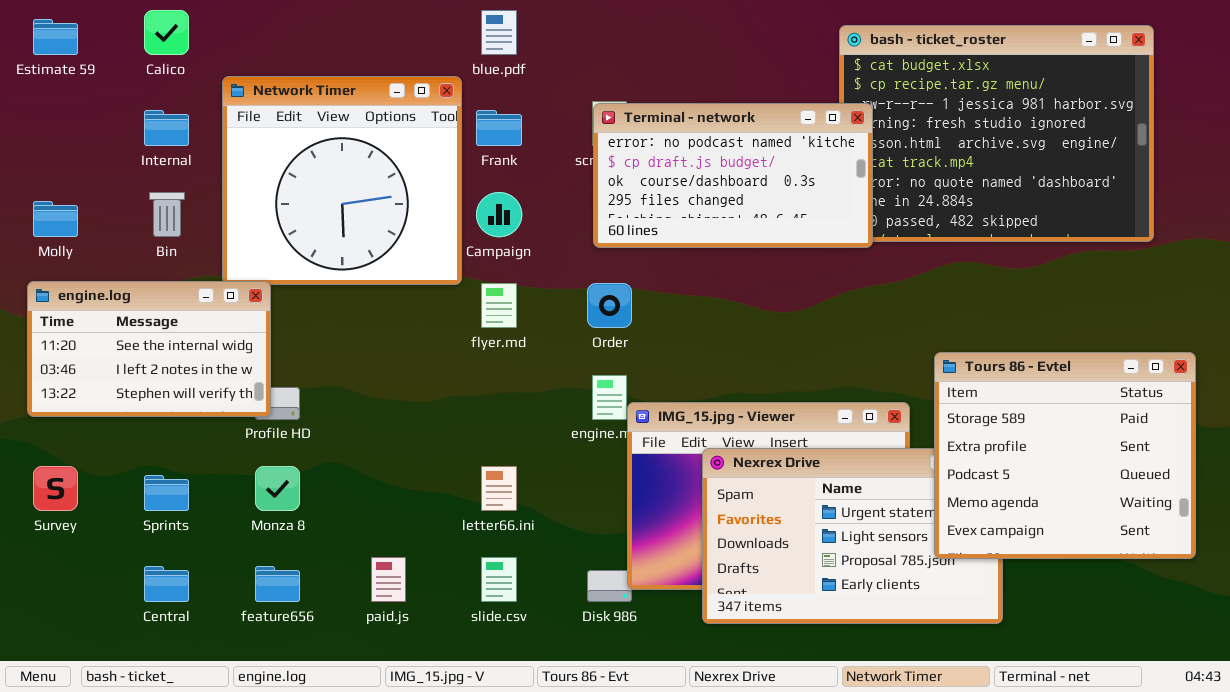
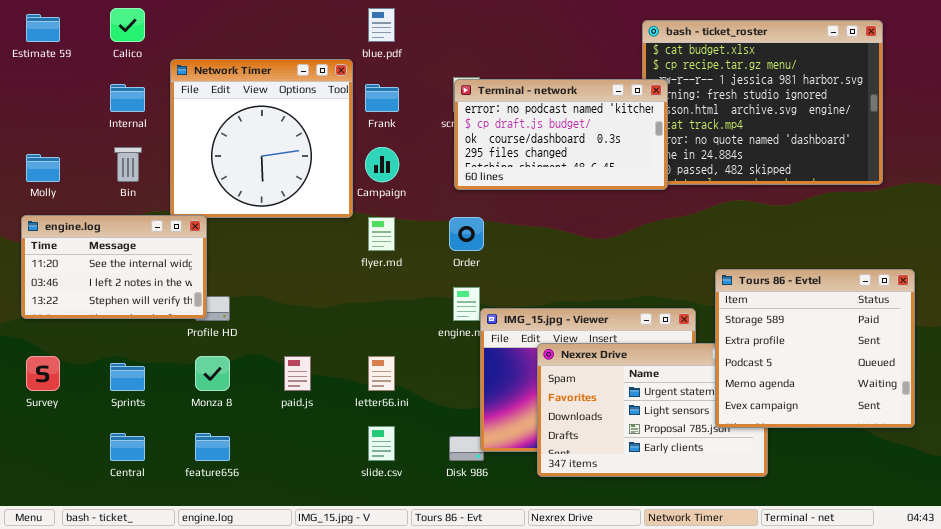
paid.js: [371,557,406,602] -> [284,356,311,391], moved

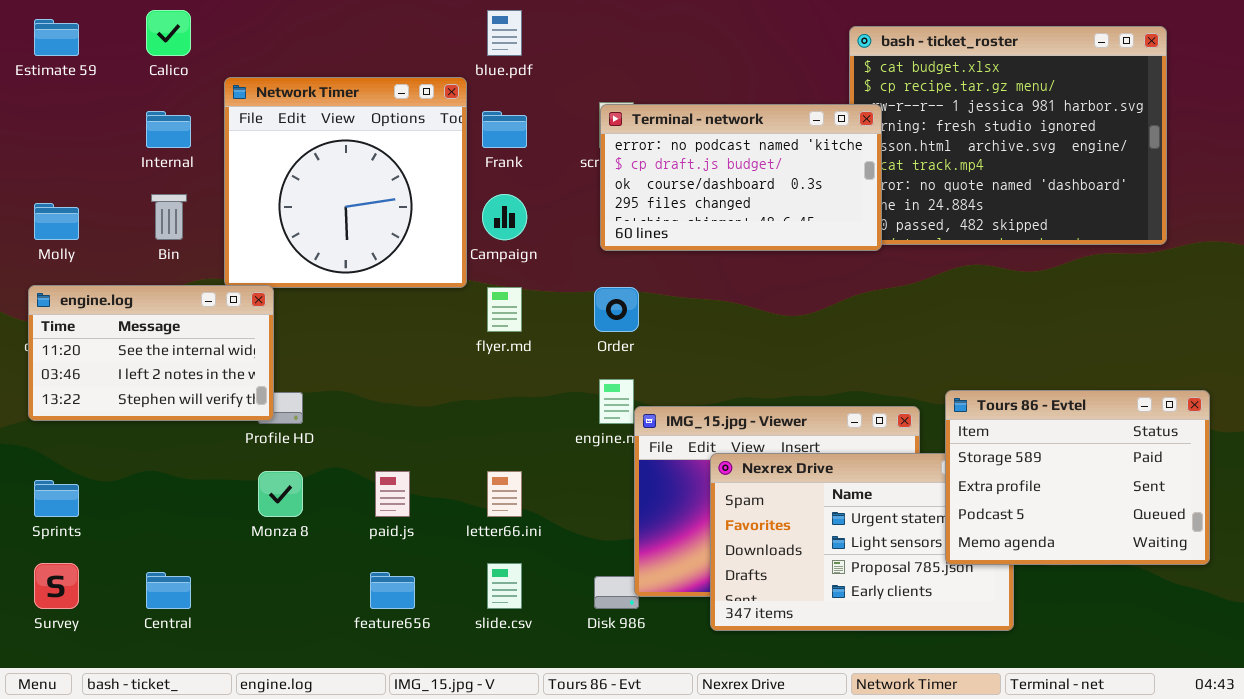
Tours 86 - Evtel: [715,269,915,428] -> [945,390,1210,565], resized
Survey: [26,356,60,391] -> [34,563,79,609], moved
Sprints: [110,363,145,391] -> [34,480,79,517], moved
feature656: [195,433,230,461] -> [370,572,415,609], moved

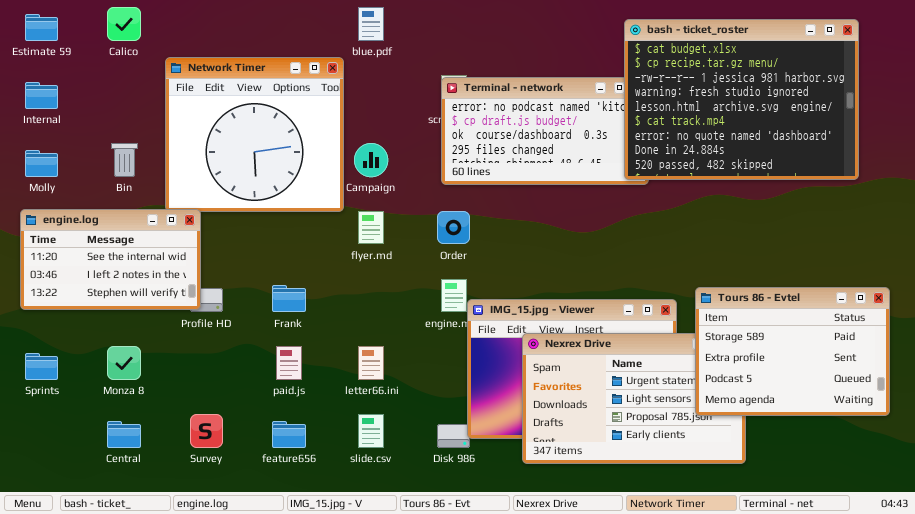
bash - ticket_roster: [849,26,1167,245] -> [624,19,859,180], raised
Internal: [146,111,191,148] -> [25,82,58,109], moved
Frank: [482,111,527,148] -> [272,285,306,312], moved
Monza 8: [258,471,303,517] -> [107,346,141,380], moved
Survey: [34,563,79,609] -> [190,414,223,448], moved

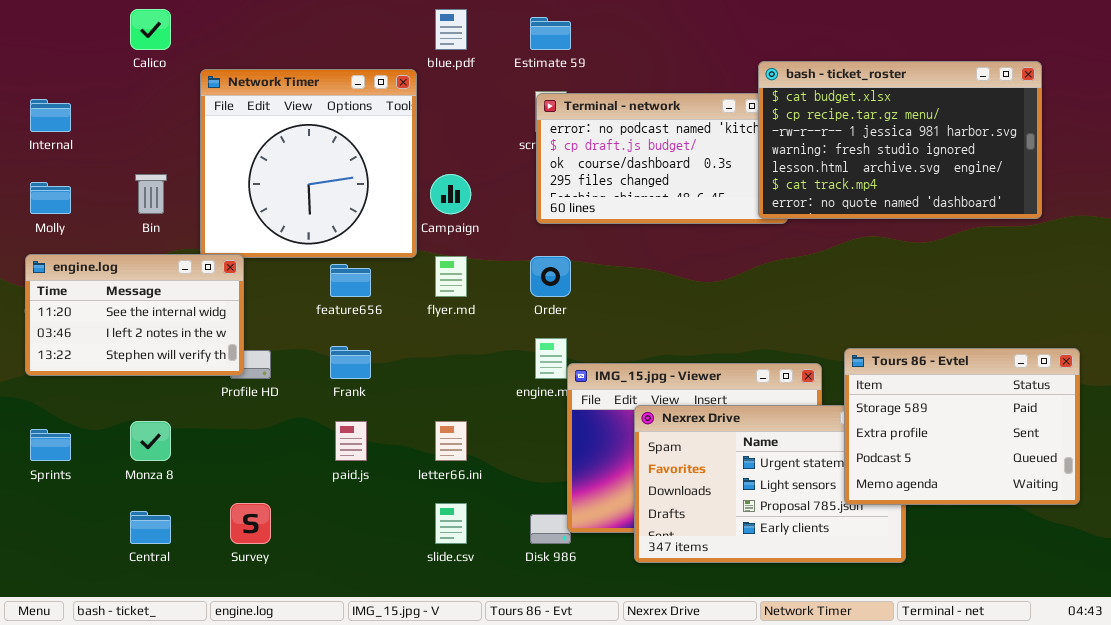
Estimate 59: [25,14,58,41] -> [530,17,571,50], moved
bash - ticket_roster: [624,19,859,180] -> [758,61,1042,219], resized
feature656: [272,421,306,448] -> [330,264,371,297], moved

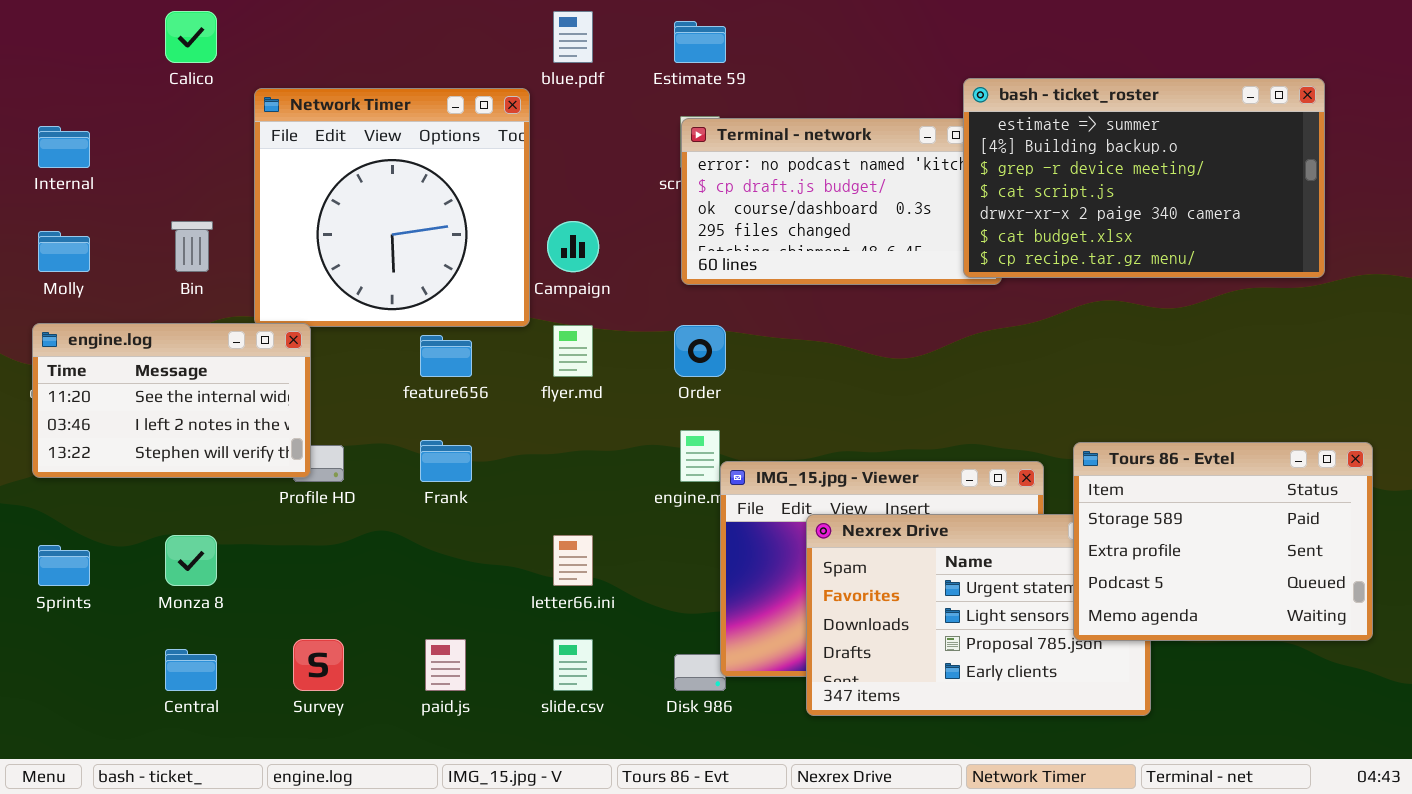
bash - ticket_roster: [758,61,1042,219] -> [963,78,1325,278], scrolled up 5 rows
paid.js: [335,421,367,461] -> [425,639,466,691], moved

